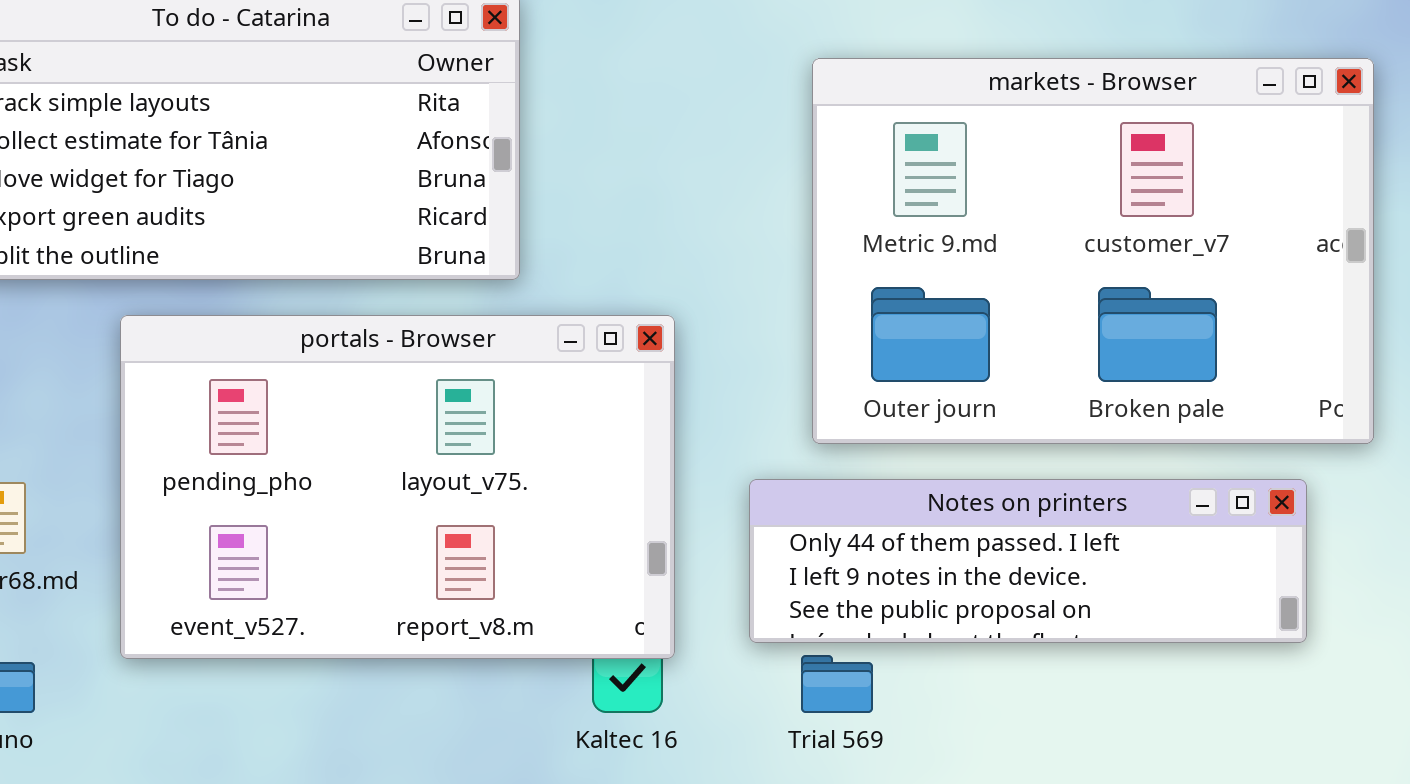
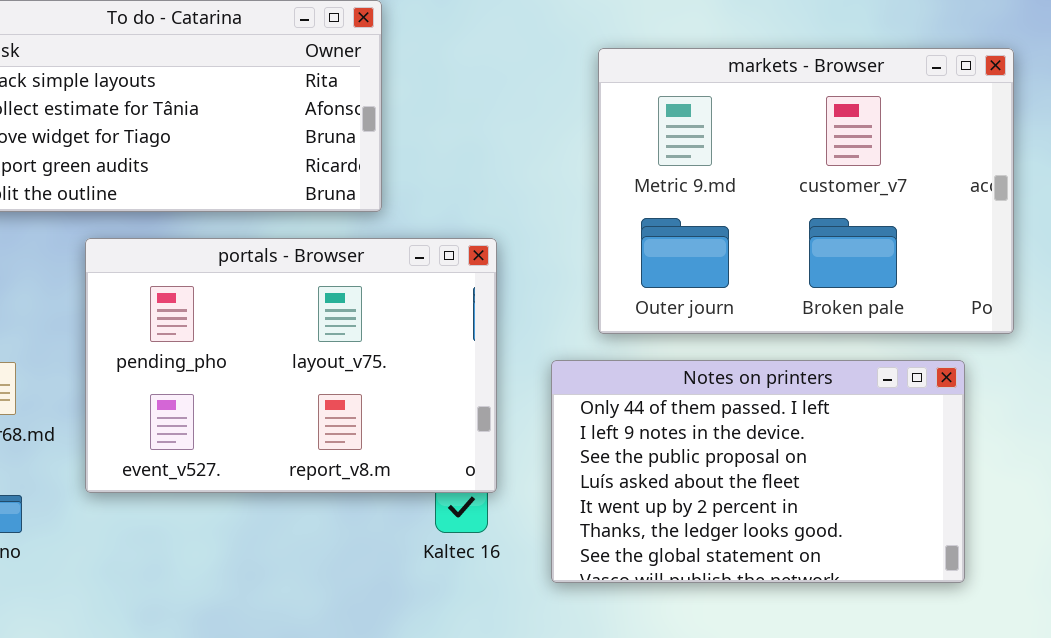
Notes on printers: [749,479,1307,643] -> [551,360,965,583], resized

